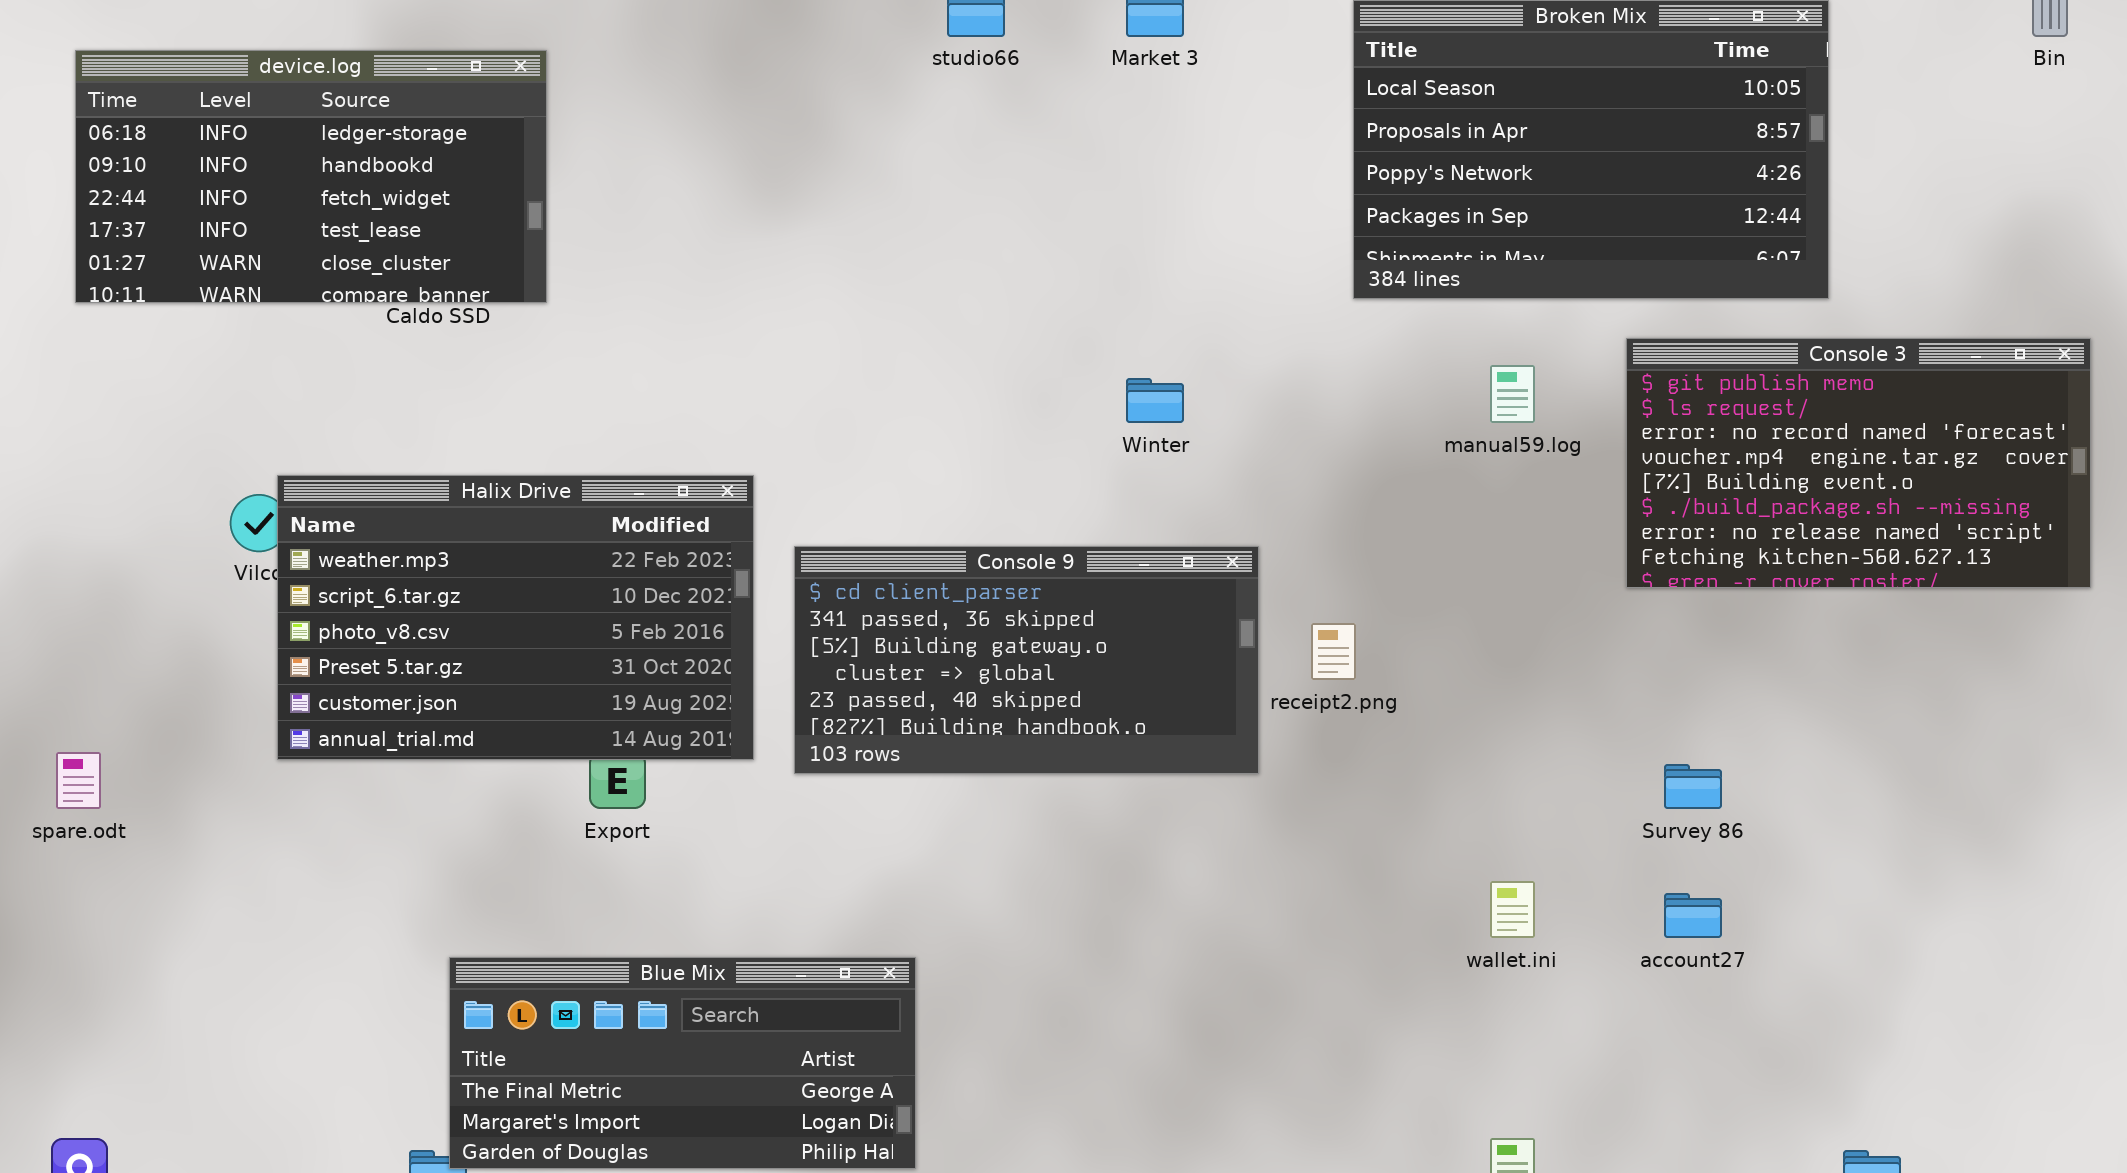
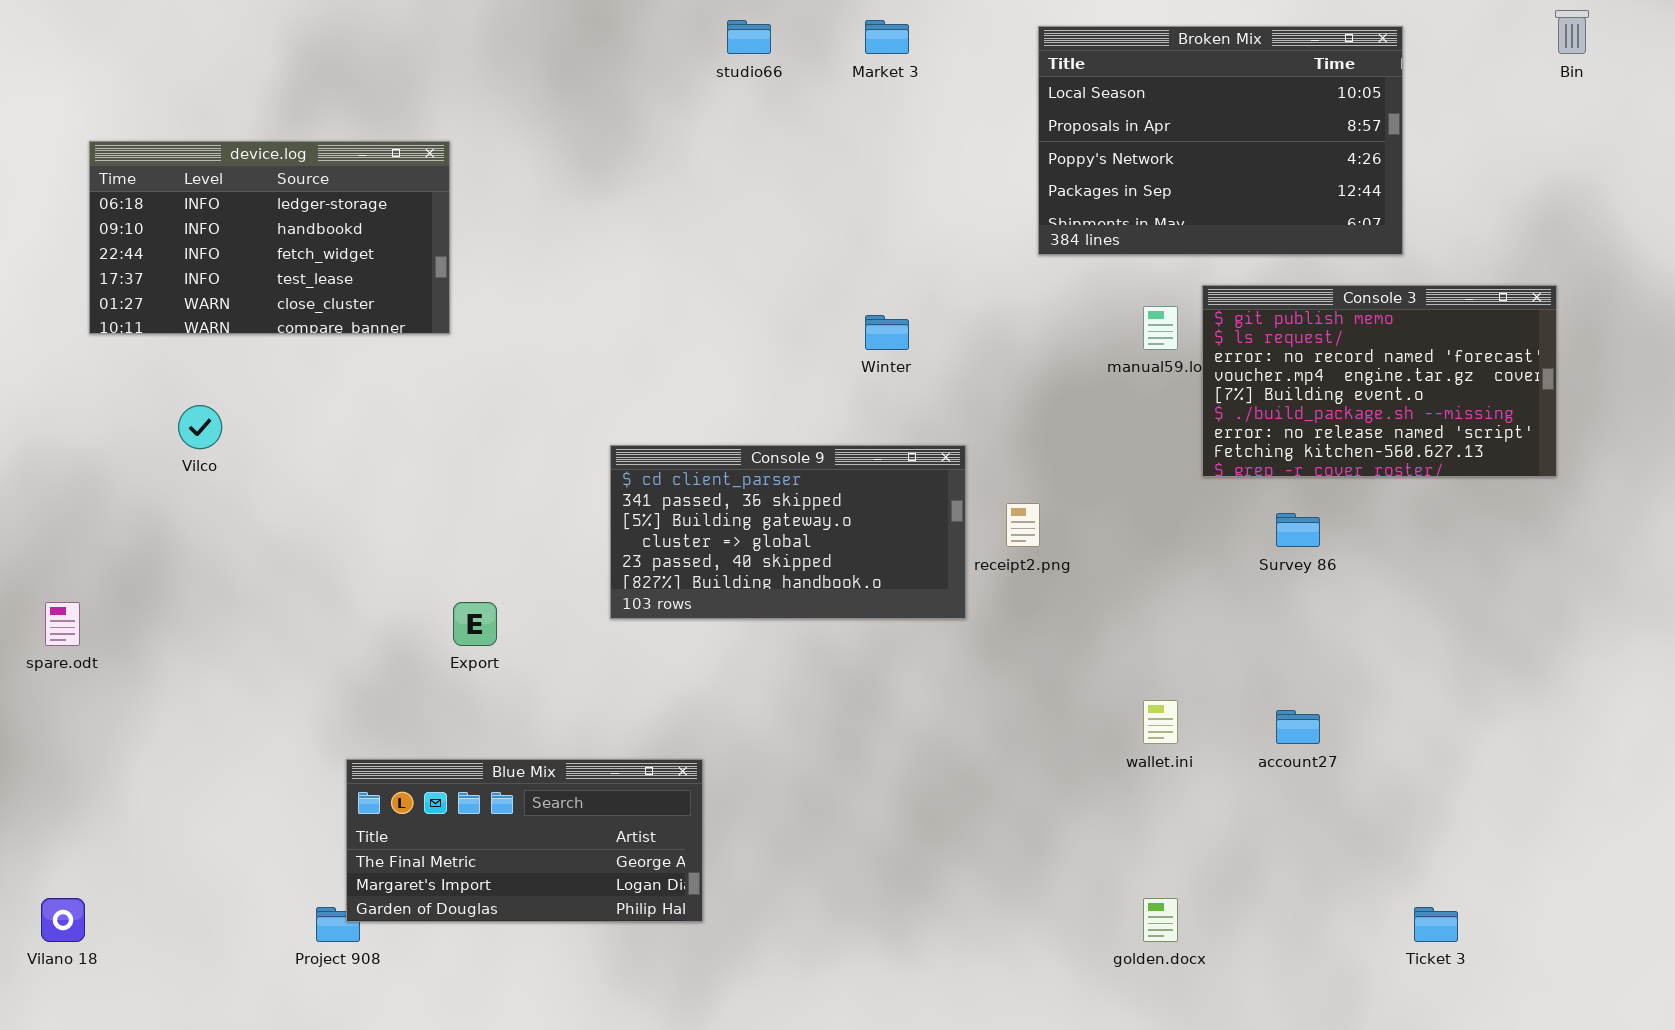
device.log: [75,50,547,303] -> [89,141,450,334], moved
Console 3: [1626,338,2091,588] -> [1202,285,1557,477], moved
Halix Drive: [277,475,754,760] -> none, closed
Survey 86: [1664,764,1722,809] -> [1276,513,1320,547], moved

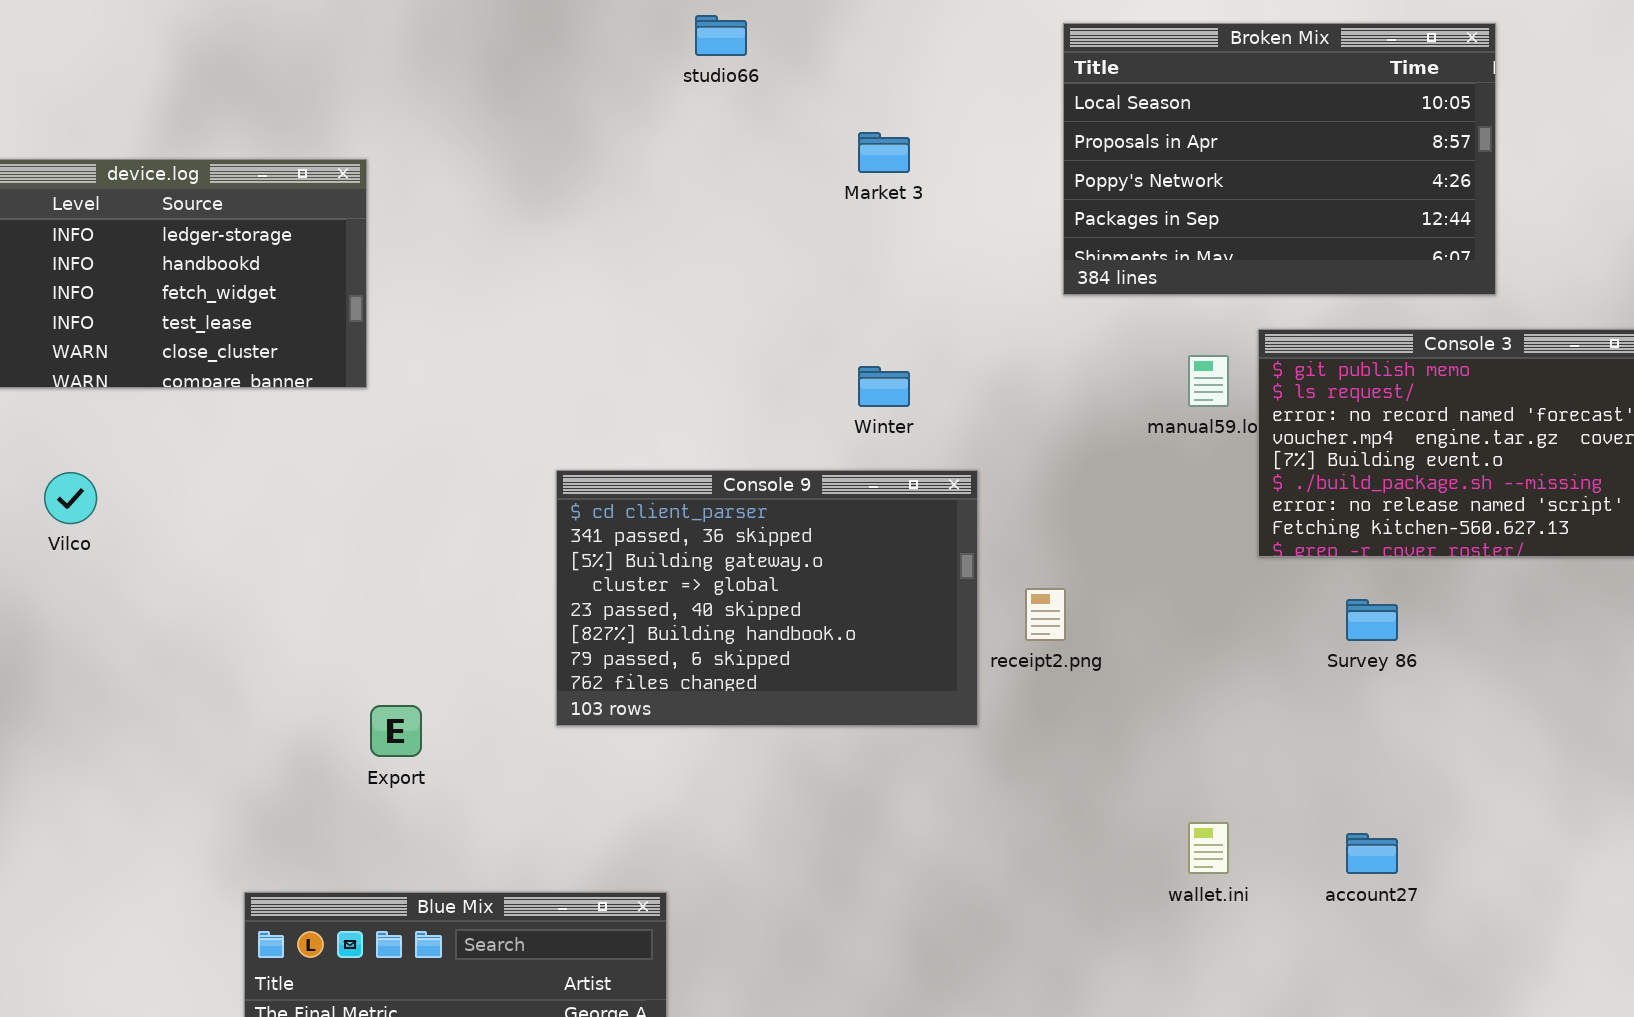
Market 3: [865,20,909,54] -> [858,132,910,173], moved
Console 9: [610,445,966,619] -> [556,470,978,726], resized

